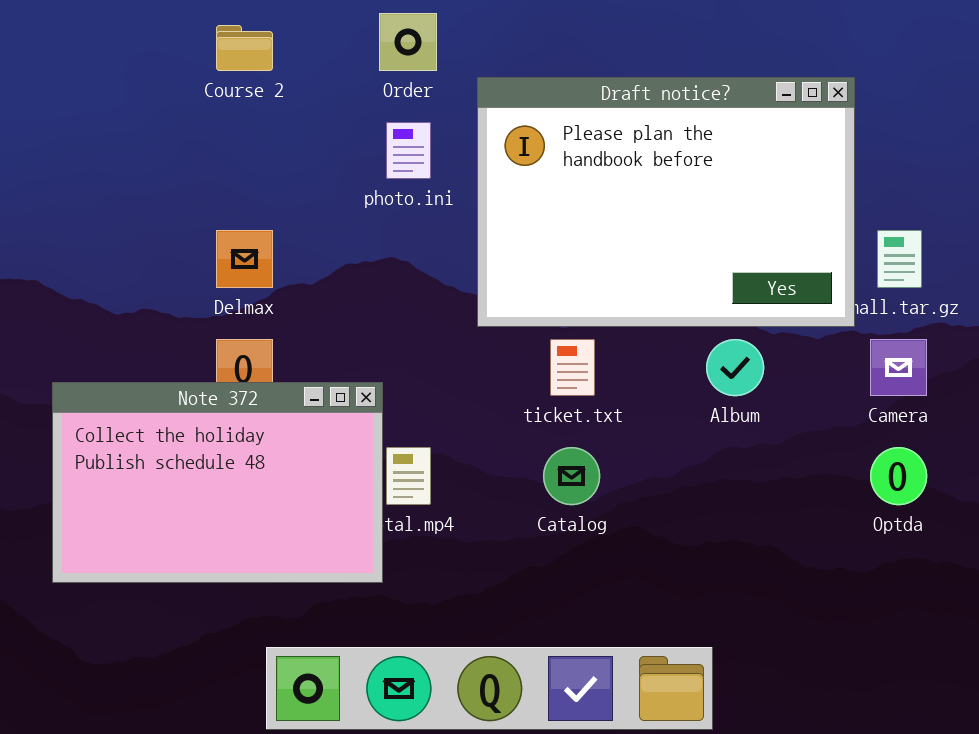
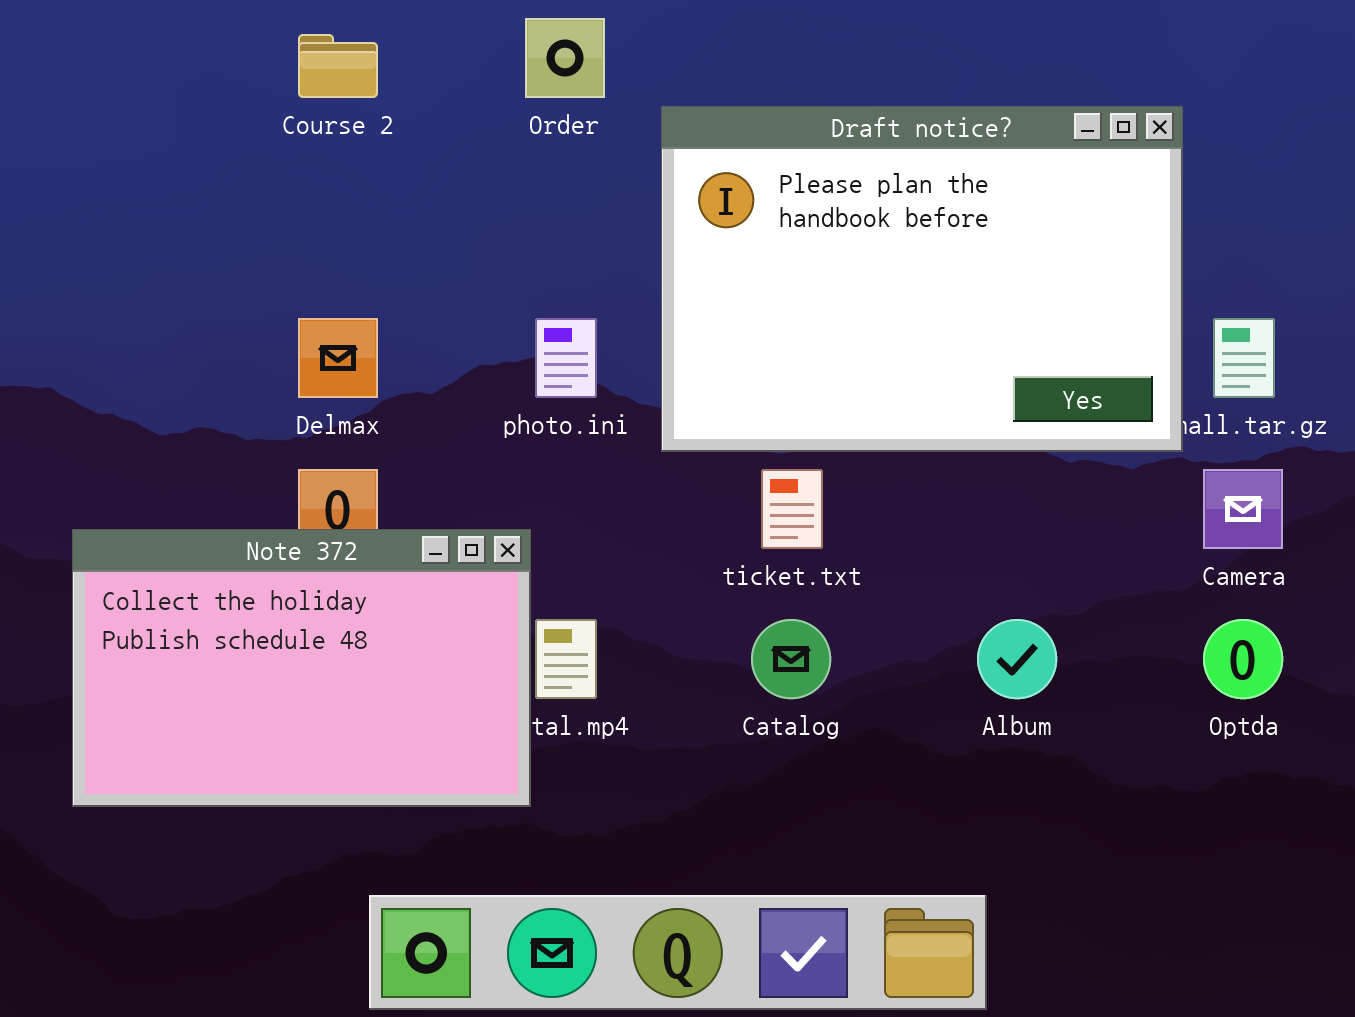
photo.ini: [386,122,431,179] -> [535,318,597,398], moved
Album: [706,339,764,396] -> [977,619,1057,699], moved

